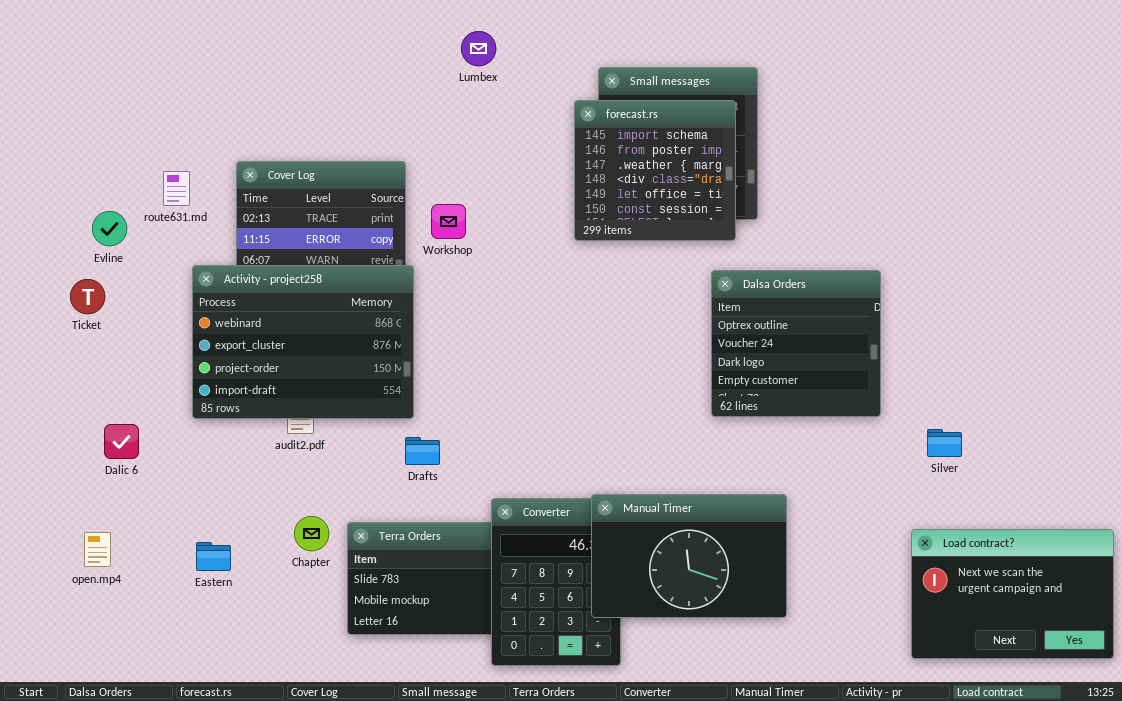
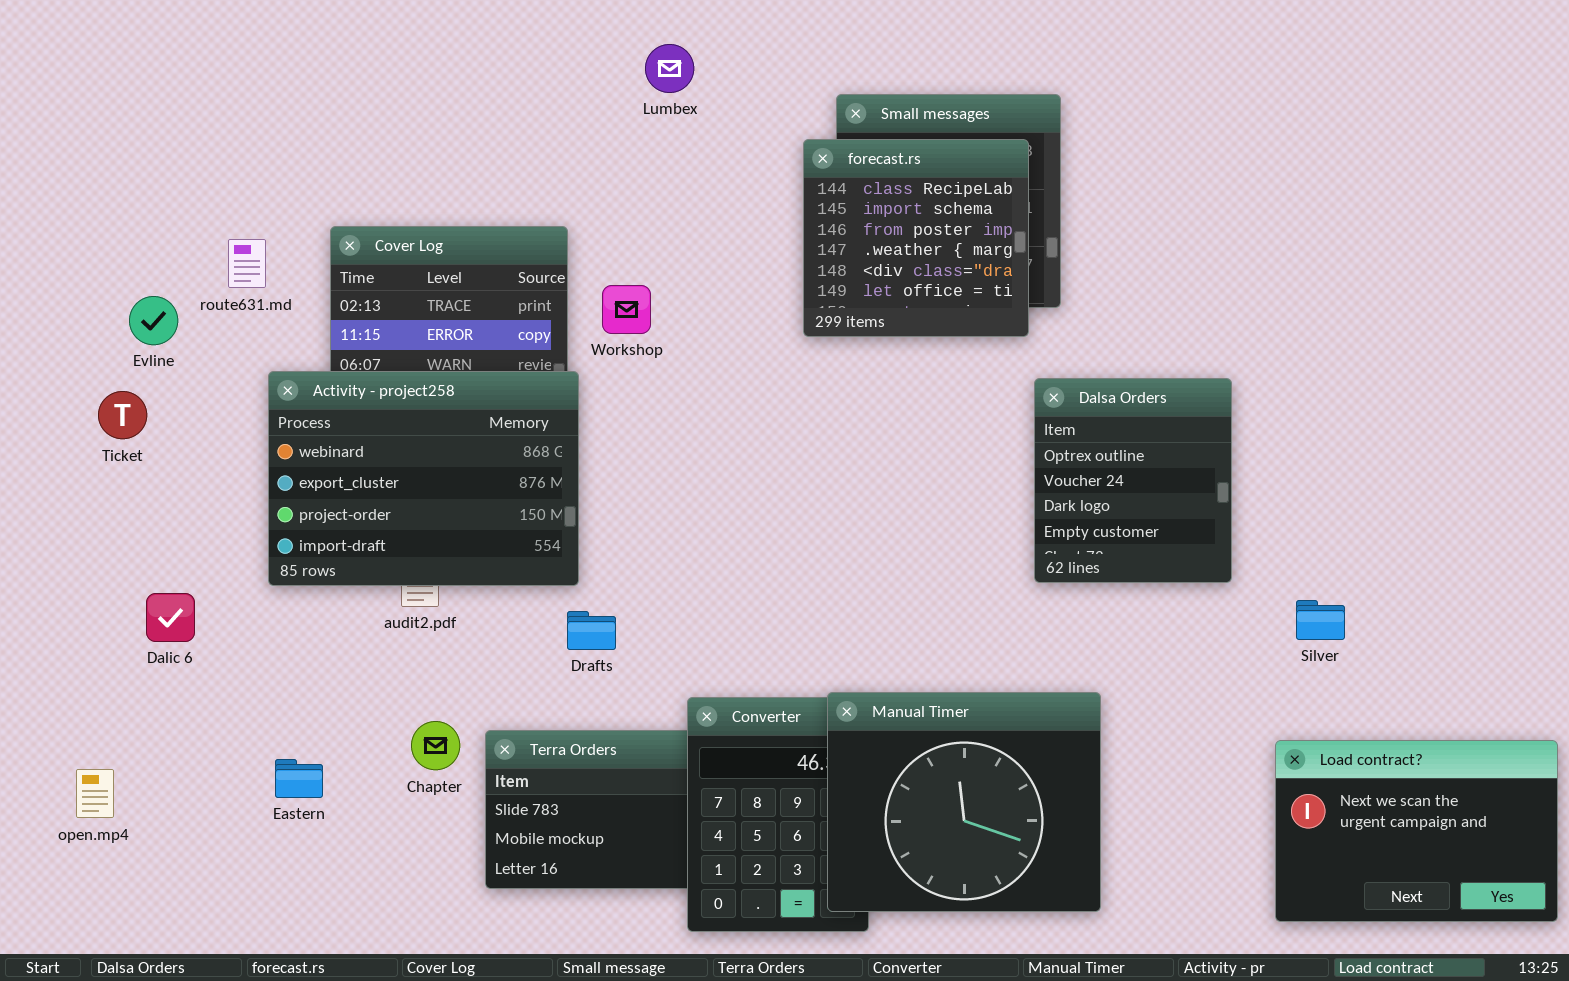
forecast.rs: [574,100,736,241] -> [803,139,1029,337], scrolled up 1 row
Dalsa Orders: [711,270,881,417] -> [1034,378,1232,583], resized
Manual Timer: [591,494,787,618] -> [827,692,1101,912], resized
open.mp4: [84,532,111,567] -> [76,769,114,818], moved

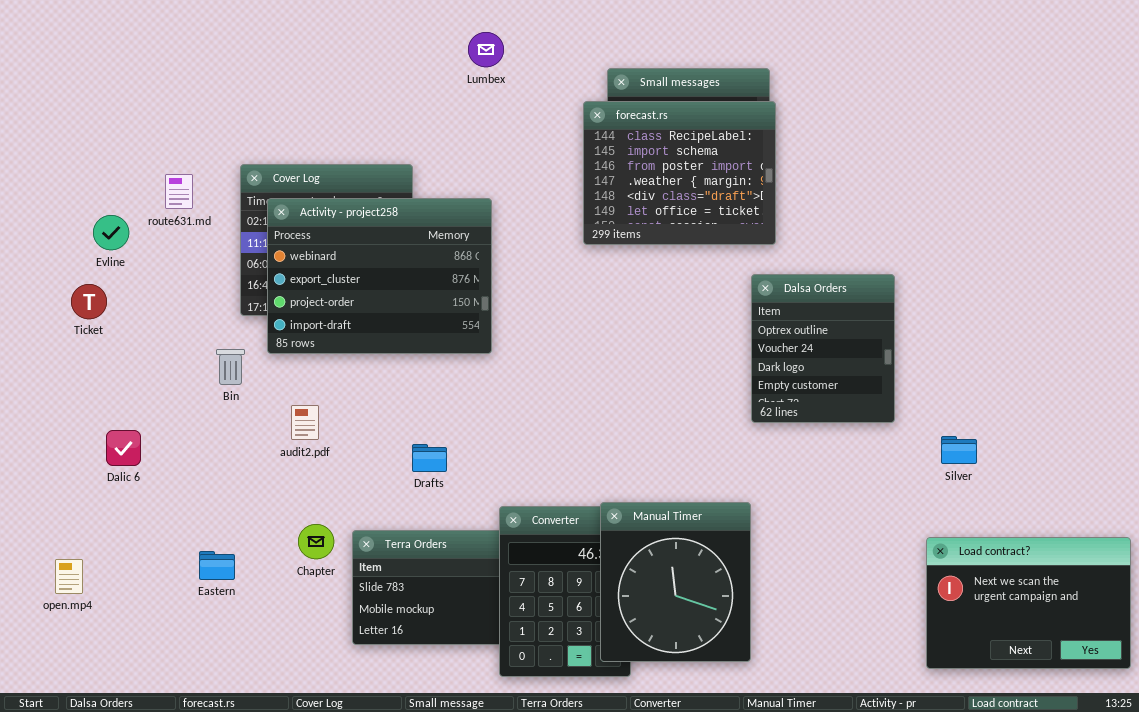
forecast.rs: [803,139,1029,337] -> [583,101,776,245], resized
Activity - project258: [268,371,579,586] -> [267,198,492,354], moved
Manual Timer: [827,692,1101,912] -> [600,502,751,662], resized

